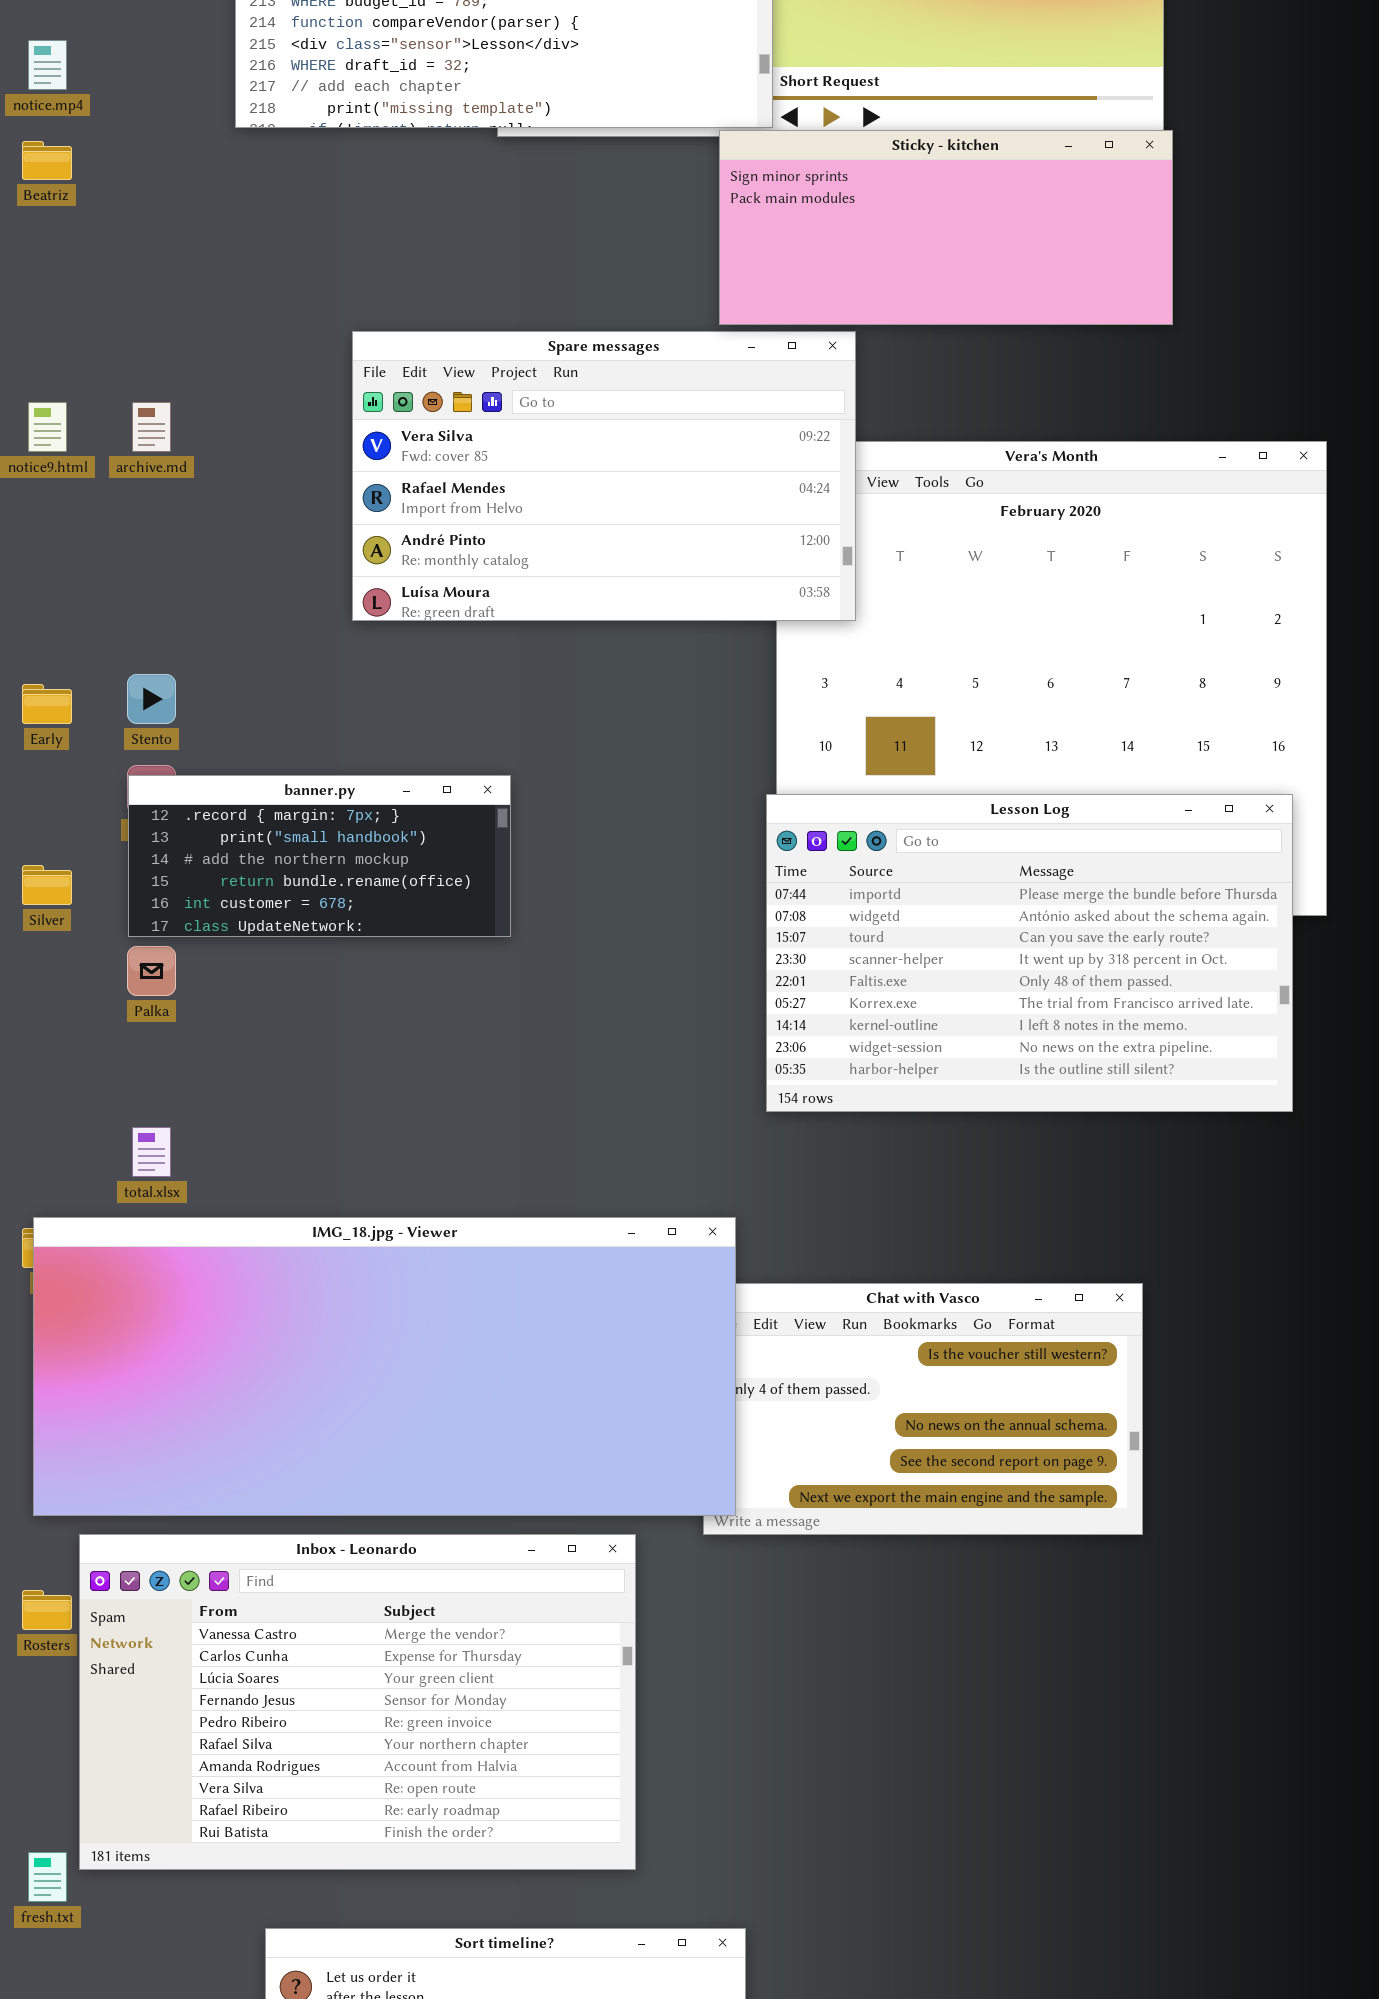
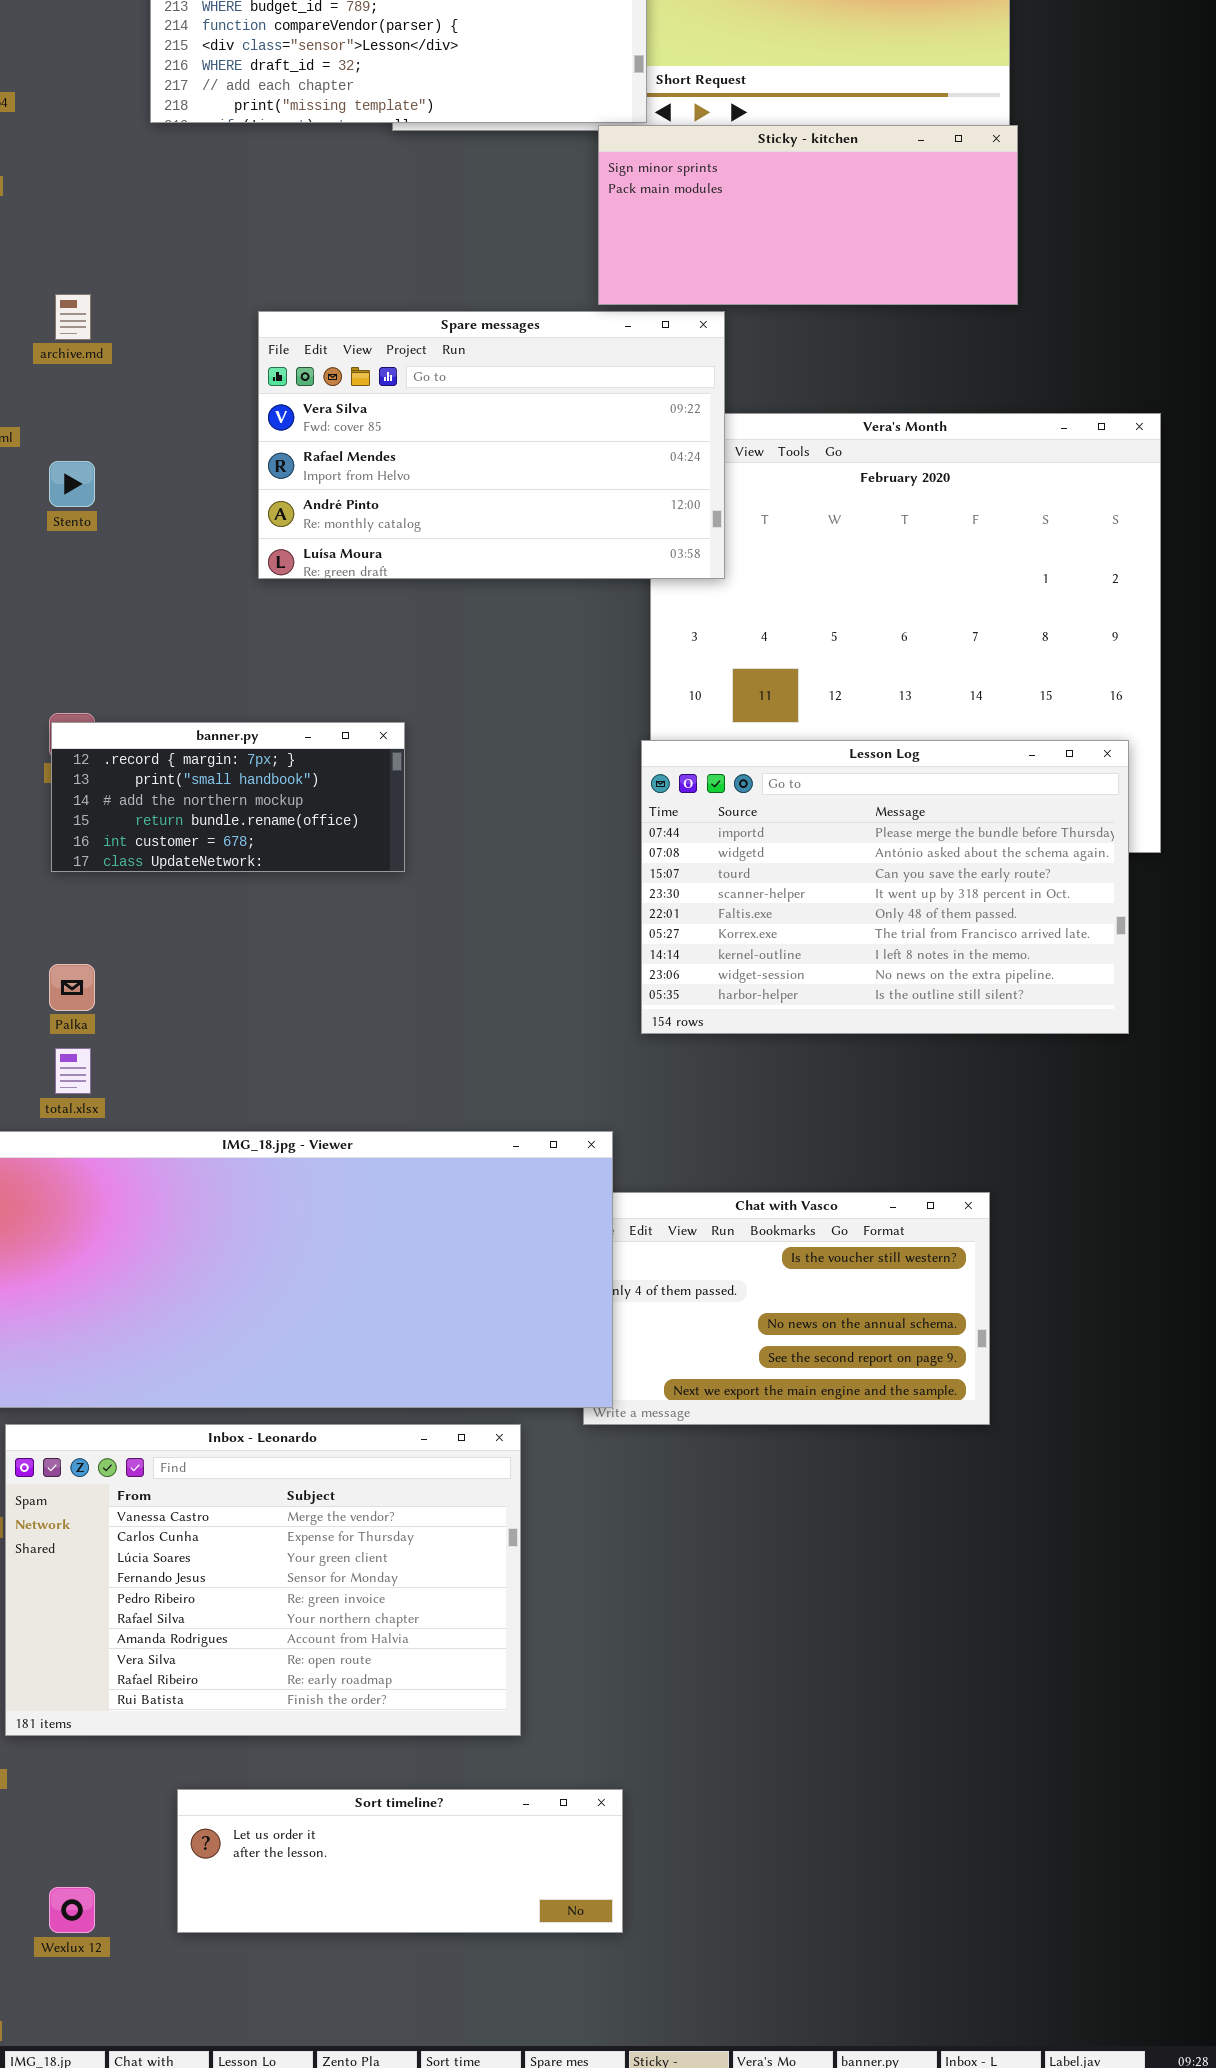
archive.md: [132,402,171,452] -> [55,294,91,340], moved
Stento: [127,674,176,724] -> [49,461,95,507], moved
Palka: [127,946,176,996] -> [49,964,95,1011], moved

